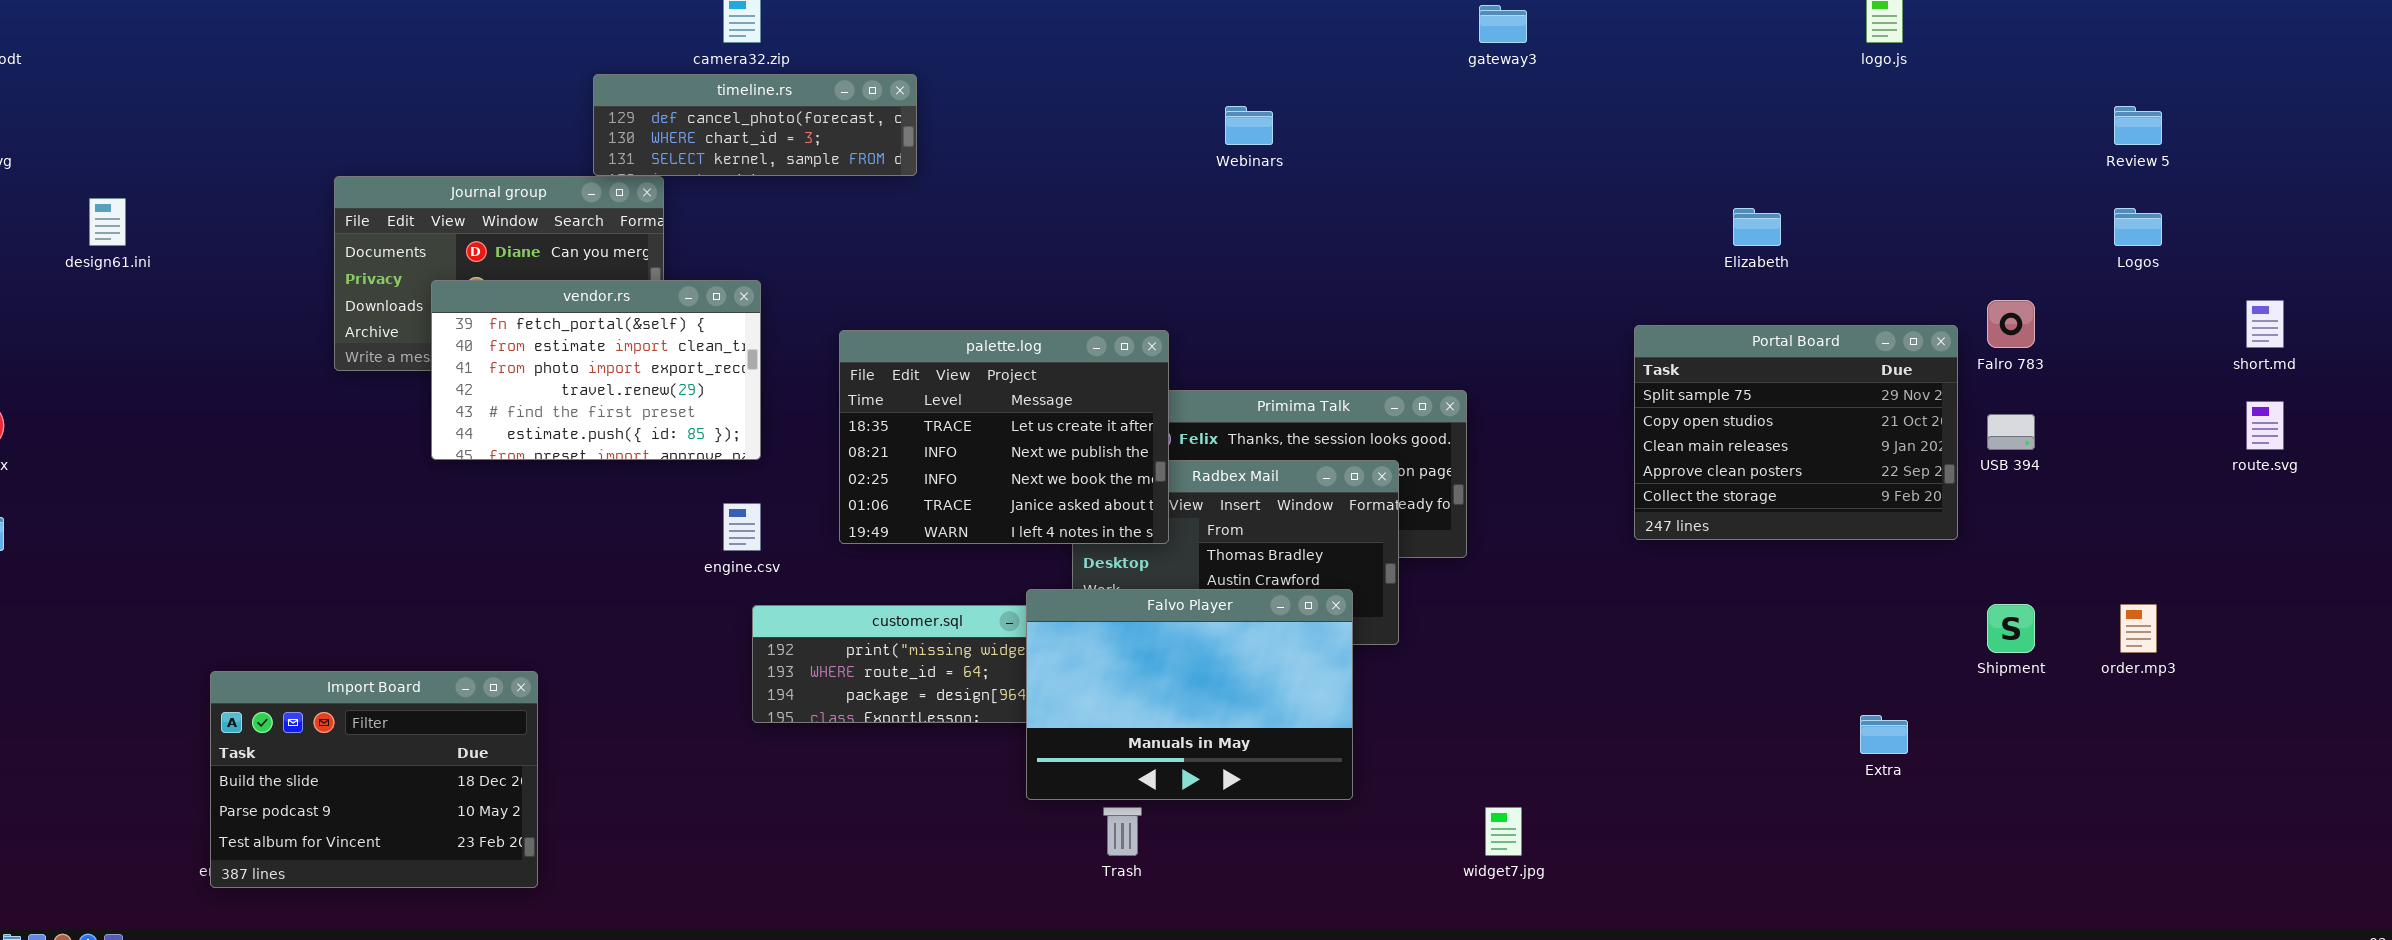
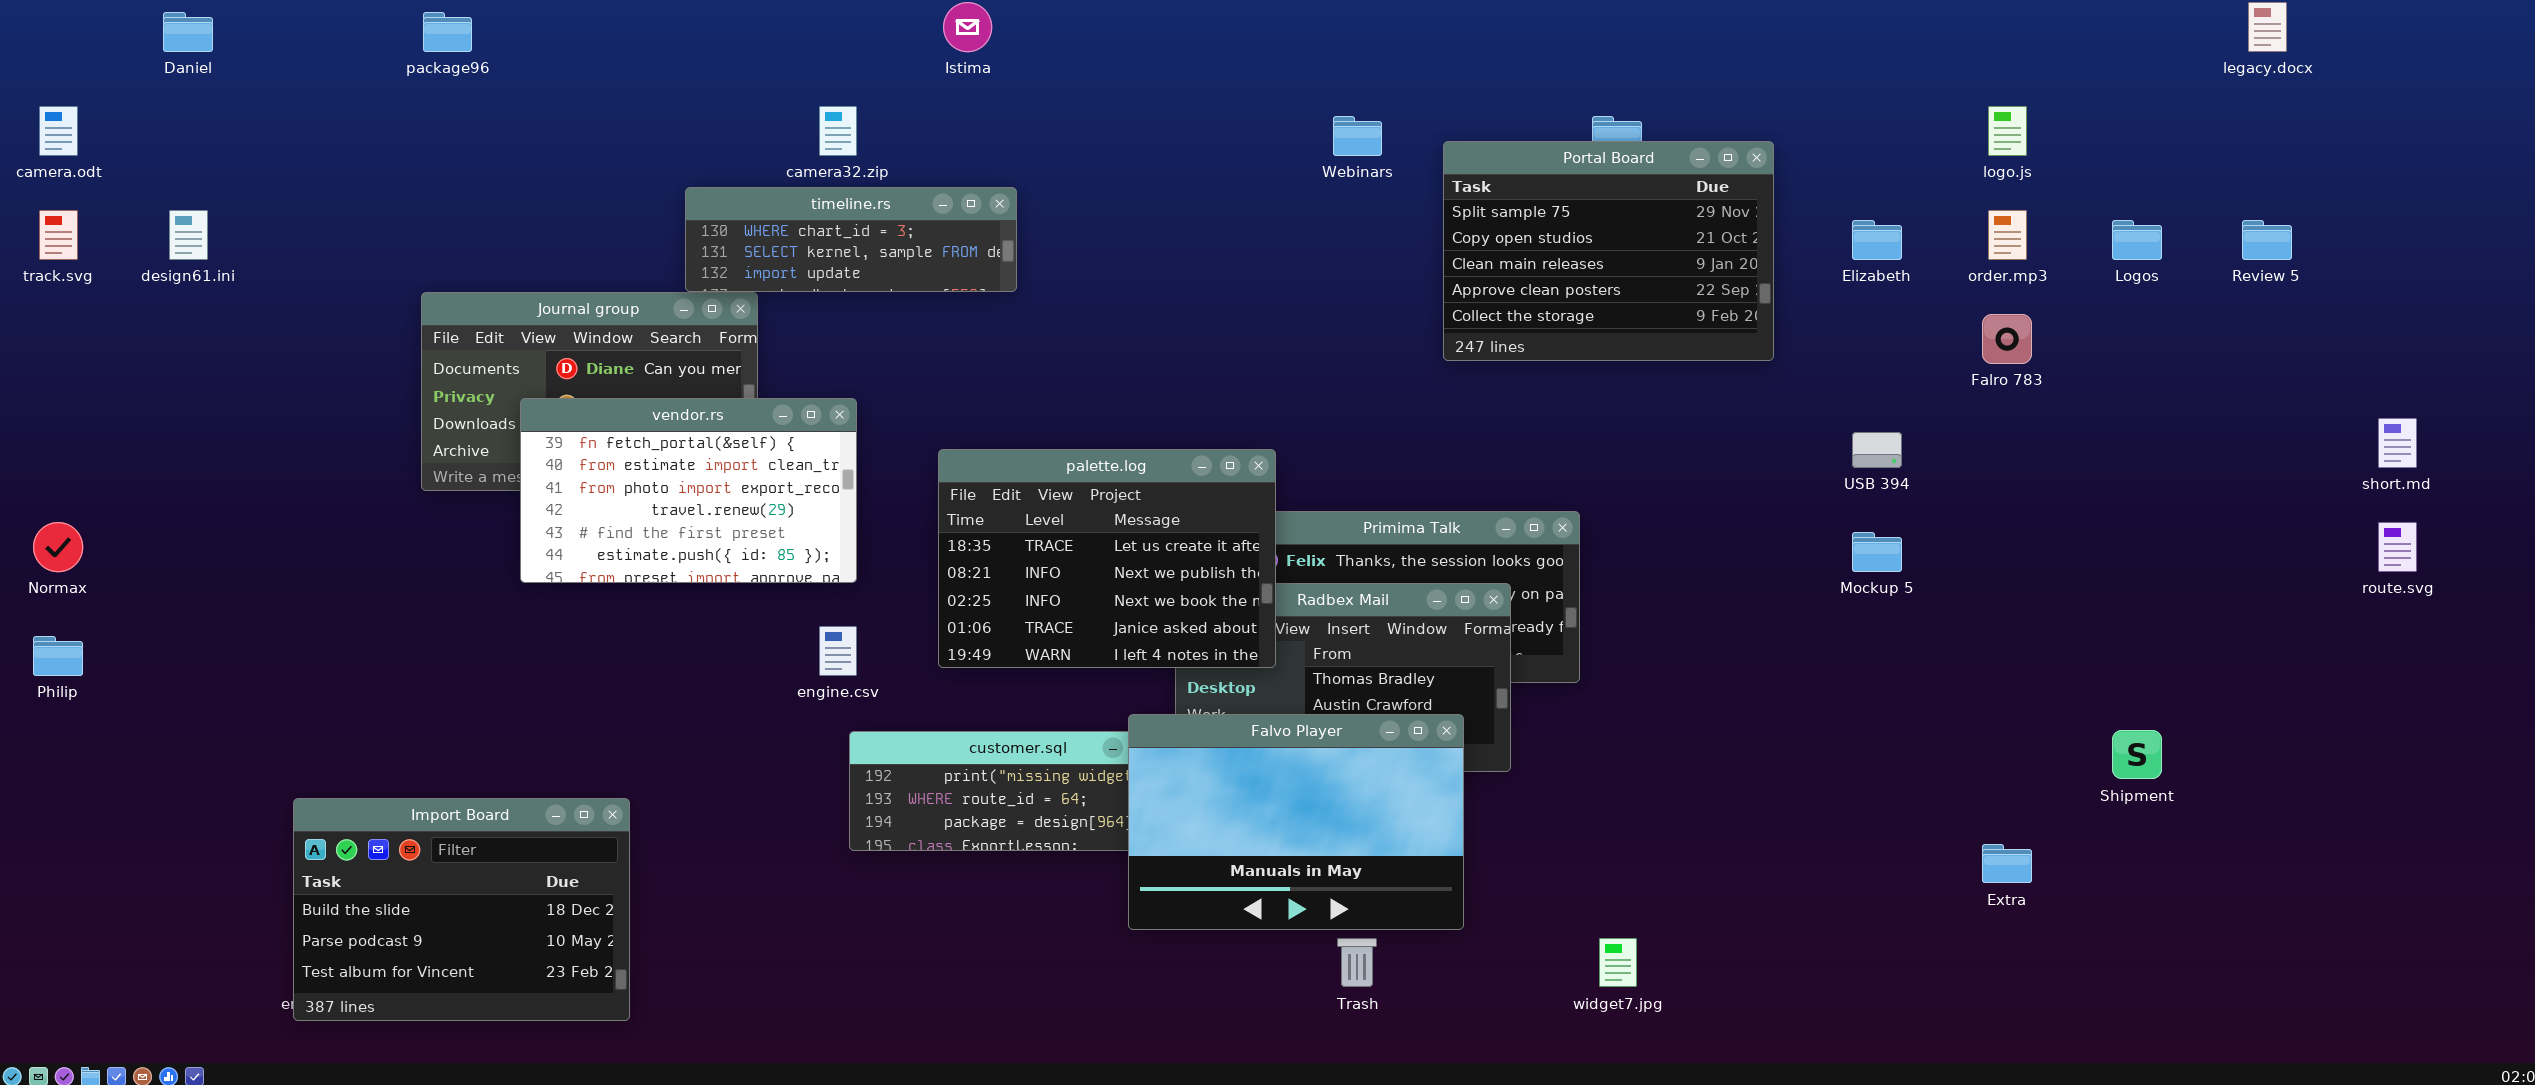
timeline.rs: [593,74,917,176] -> [685,187,1017,292], scrolled down 1 row
Webinars: [1225,106,1273,145] -> [1333,116,1382,156], moved
design61.ini: [89,198,126,246] -> [169,210,208,260], moved
Elizabeth: [1733,208,1781,246] -> [1852,220,1902,260], moved
Logos: [2114,208,2162,246] -> [2112,220,2162,260], moved
Falro 783: [1987,300,2035,348] -> [1982,314,2032,364], moved
Portal Board: [1634,325,1958,540] -> [1443,141,1774,361], moved
USB 394: [1987,414,2035,450] -> [1852,432,1902,468], moved
order.mp3: [2120,604,2157,653] -> [1988,210,2027,260], moved
Trash: [1103,807,1142,856] -> [1337,938,1377,987], moved

